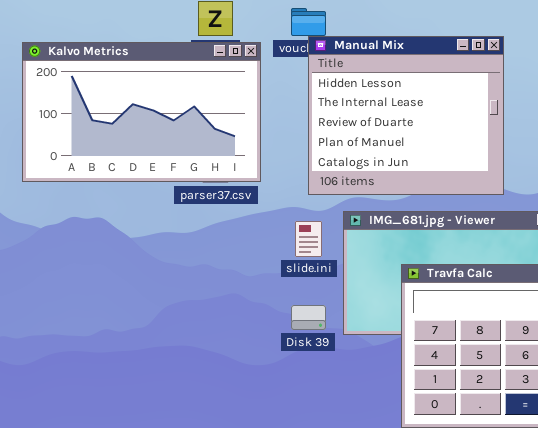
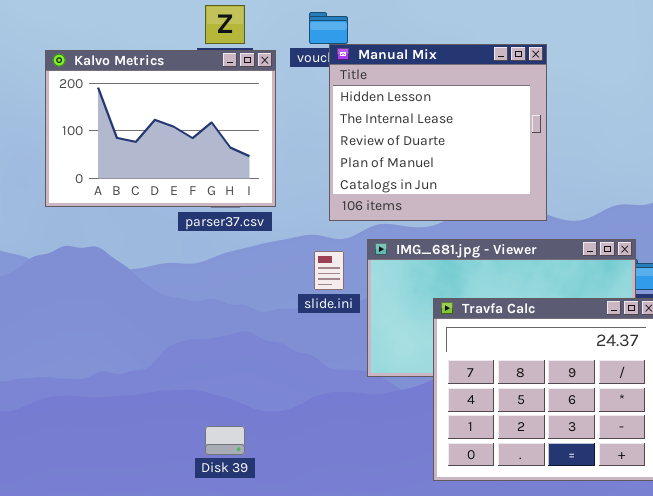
Kalvo Metrics: [22,42,261,182] -> [45,50,276,207], resized
Disk 39: [291,305,326,330] -> [205,426,245,455], moved

